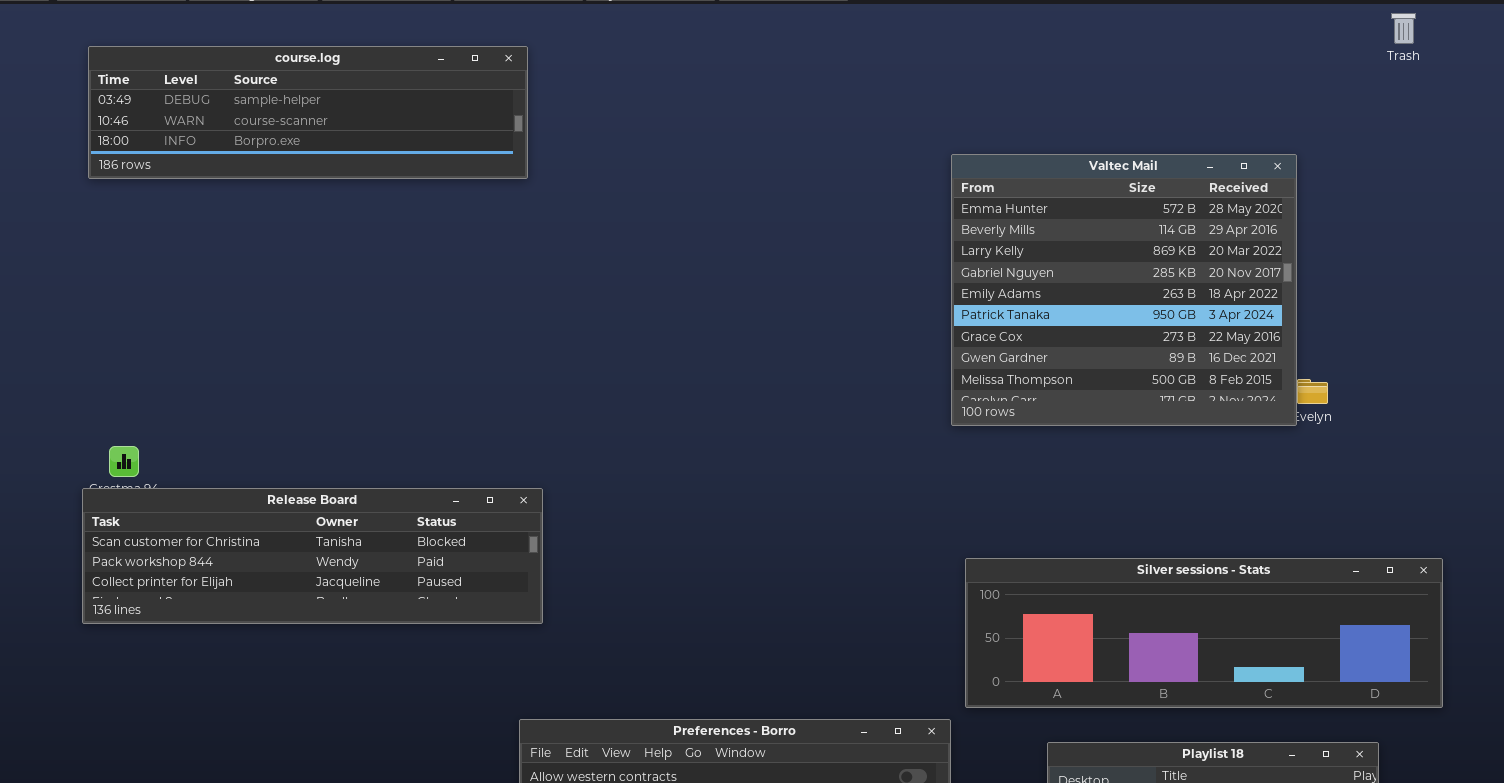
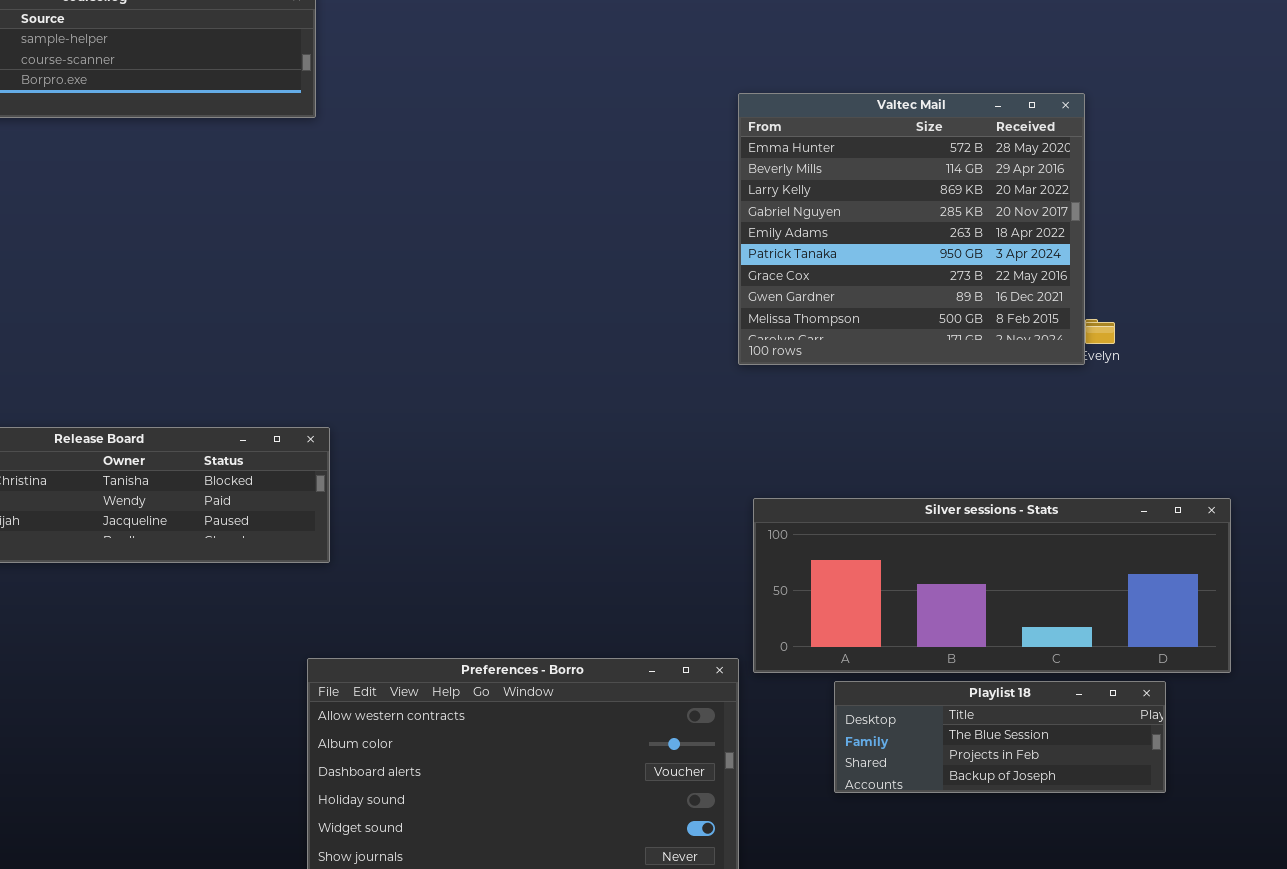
Silver sessions - Stats: [965,558,1443,708] -> [753,498,1231,673], resized

